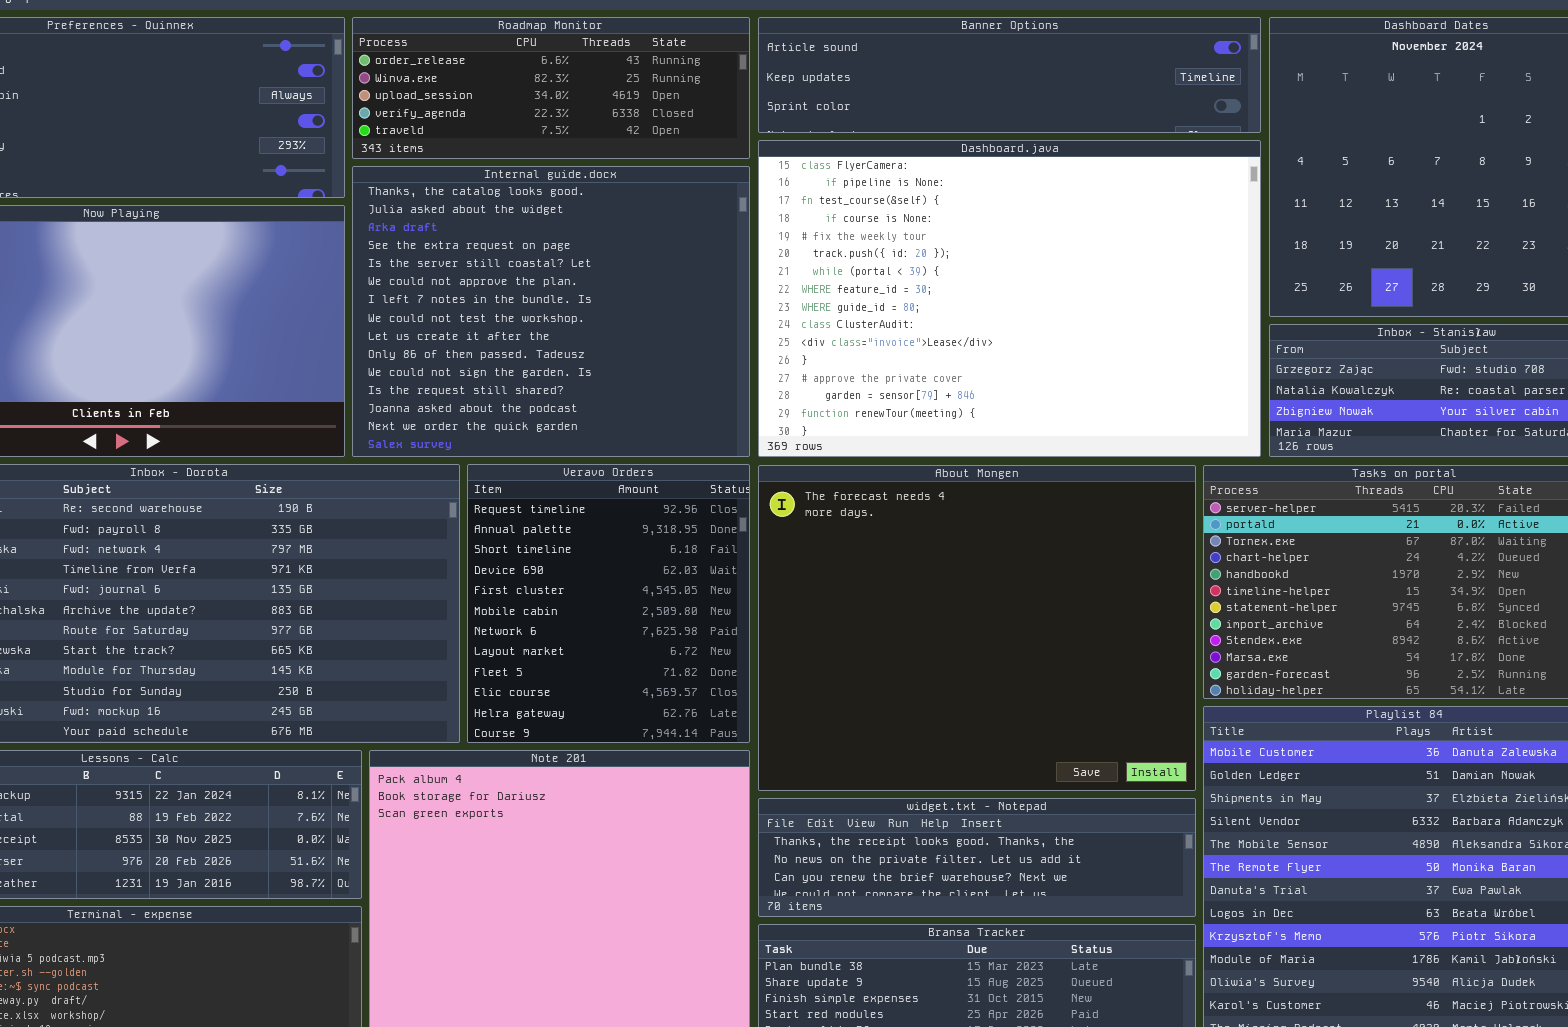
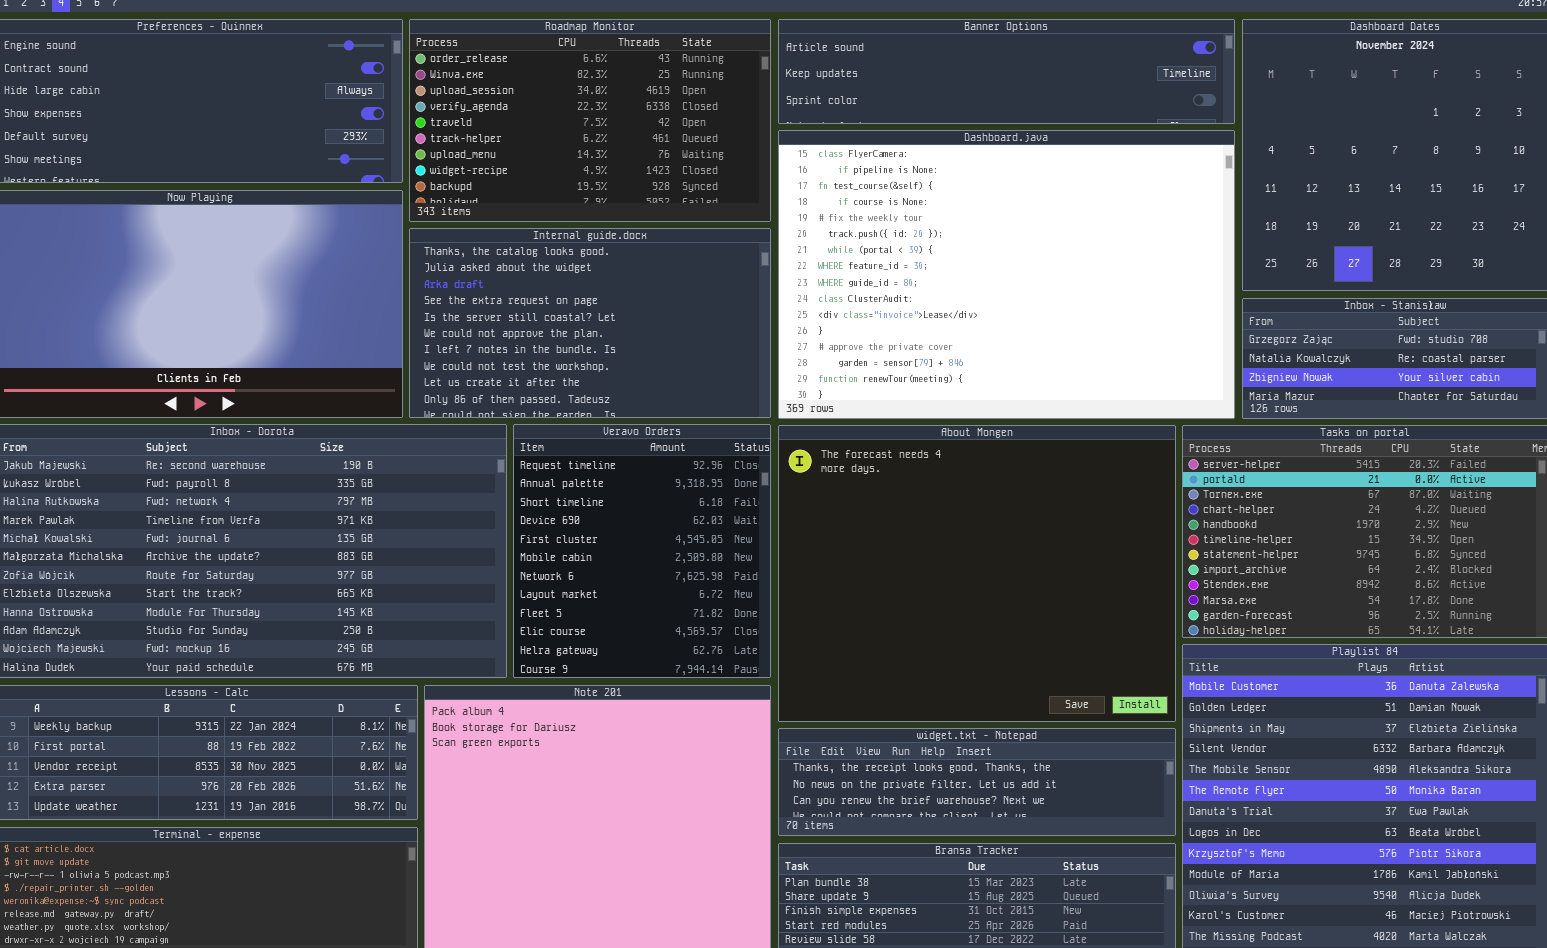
Roadmap Monitor: [352,17,750,159] -> [409,19,771,222], resized
Internal guide.docx: [352,166,750,457] -> [409,228,771,418], resized

